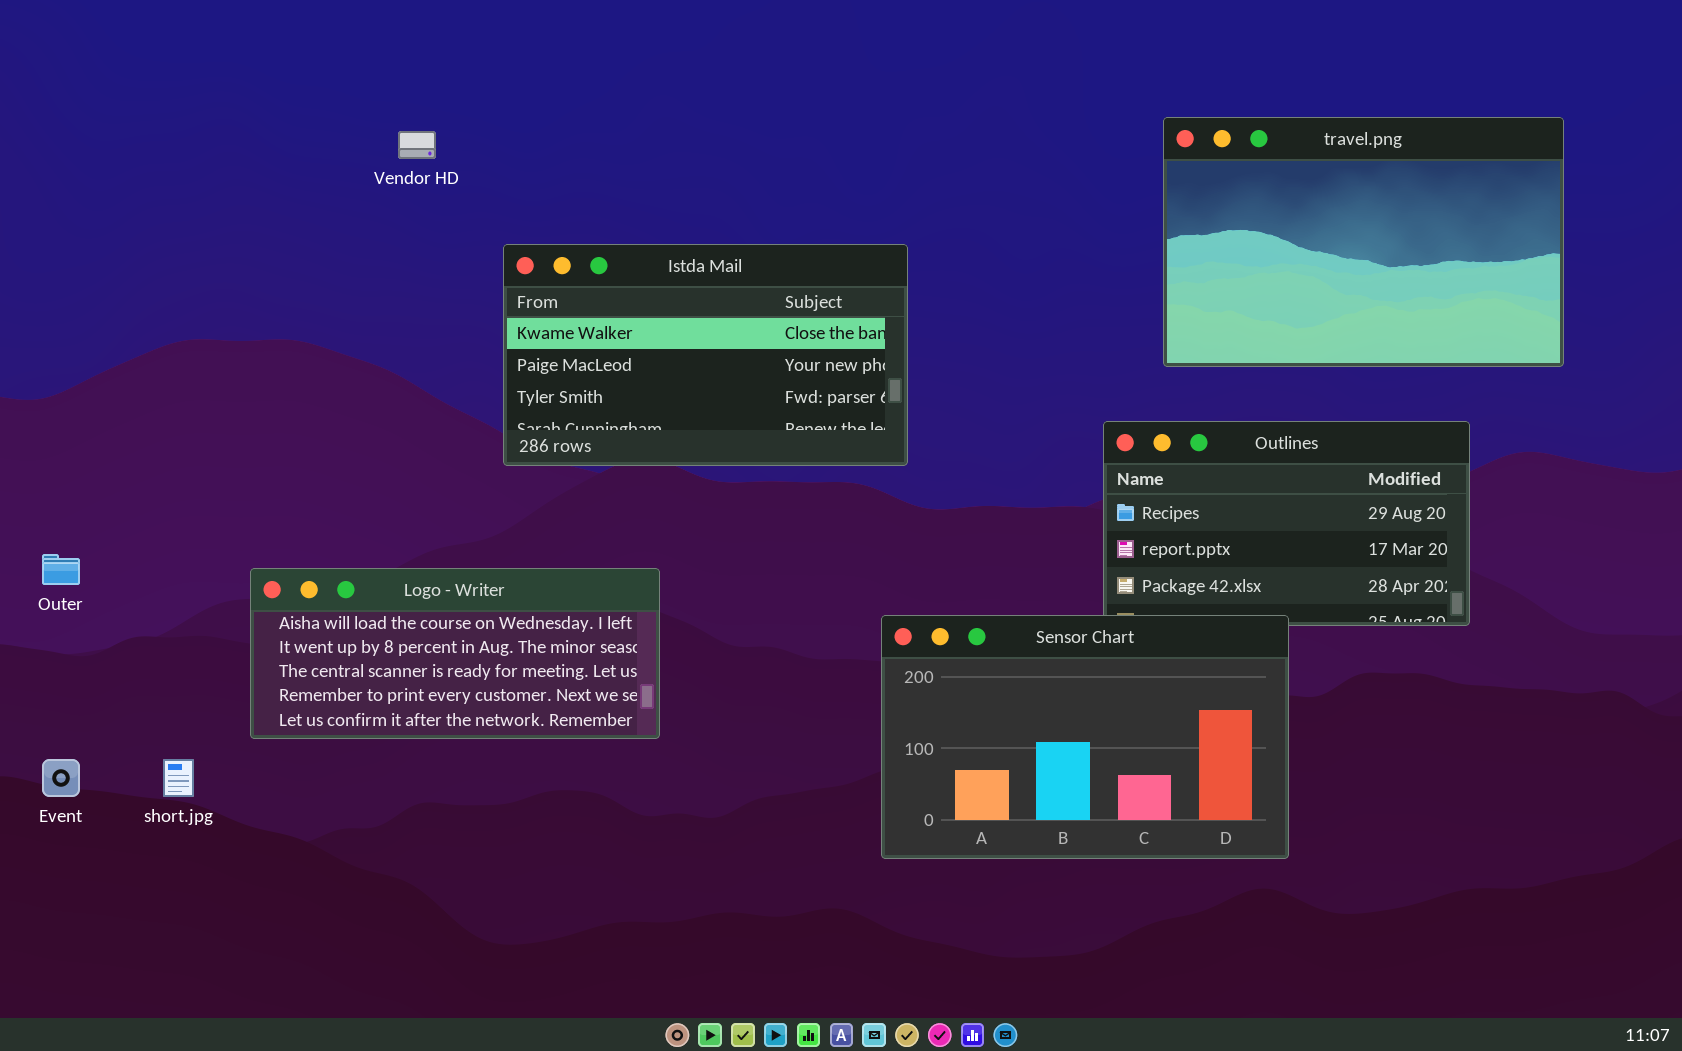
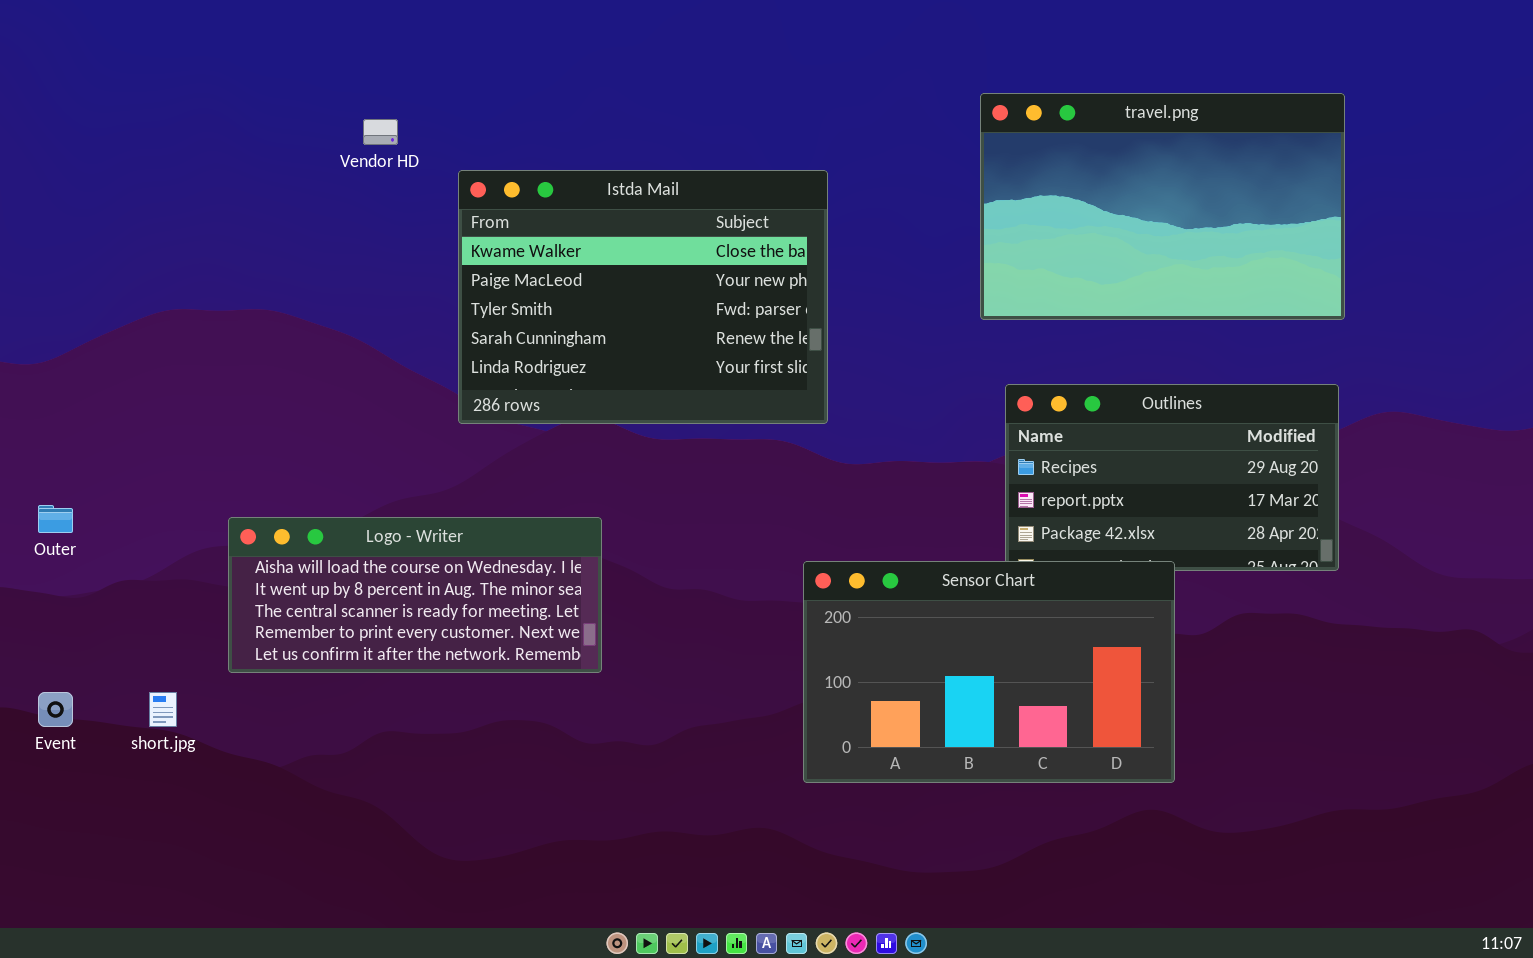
travel.png: [1163,117,1564,367] -> [980,93,1345,320], moved
Istda Mail: [503,244,908,466] -> [458,170,828,424], resized

